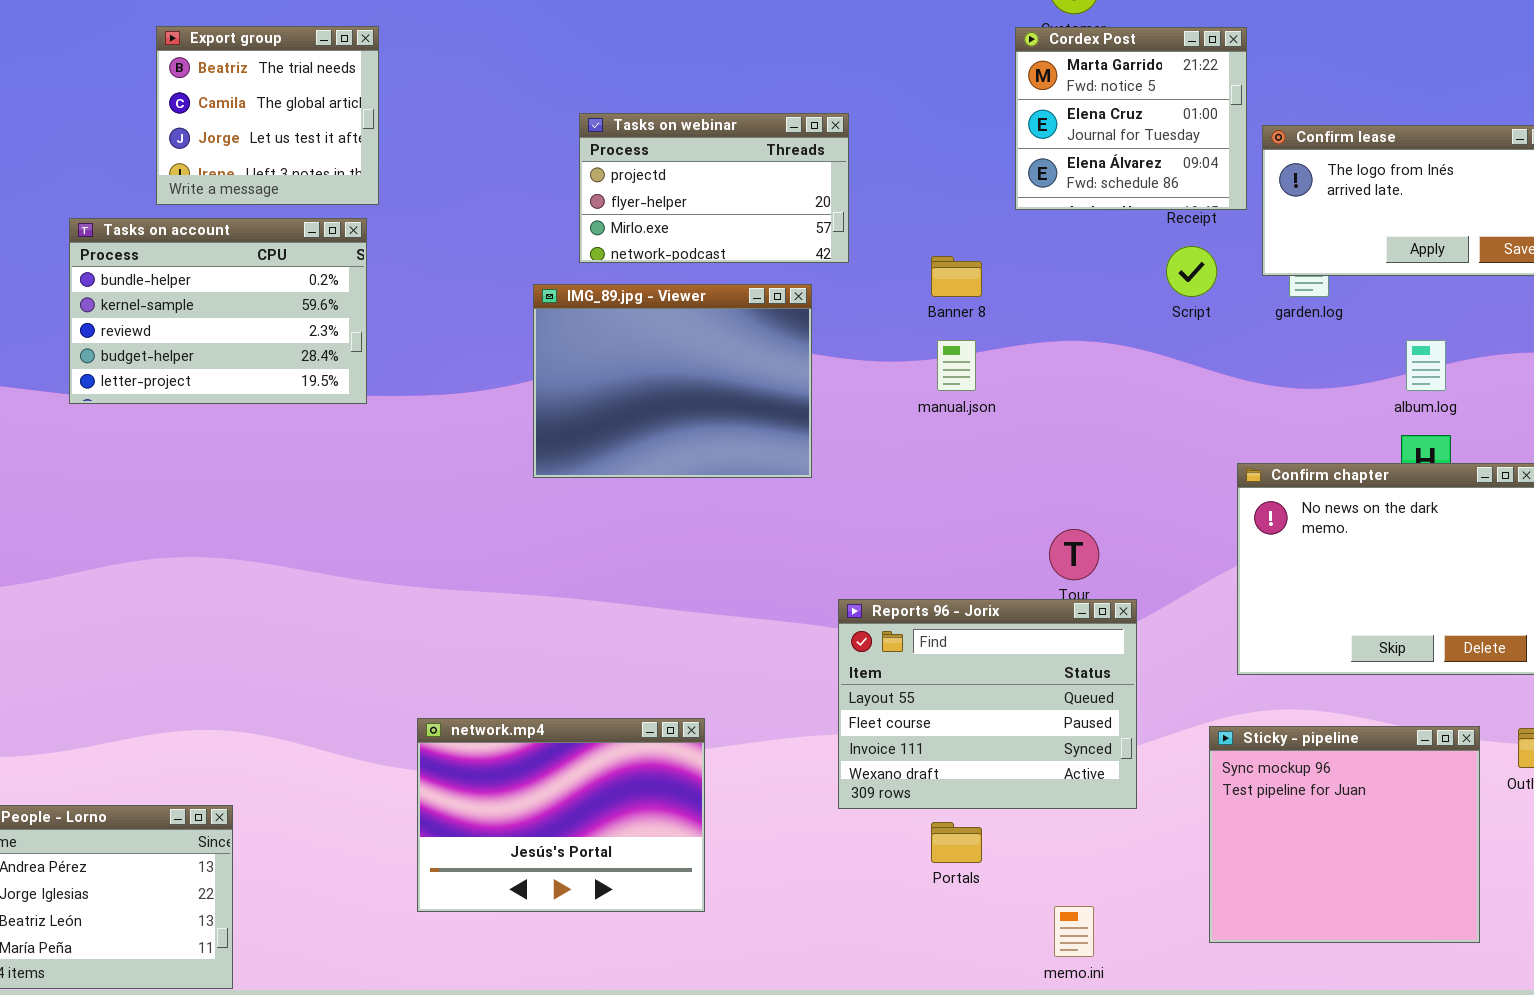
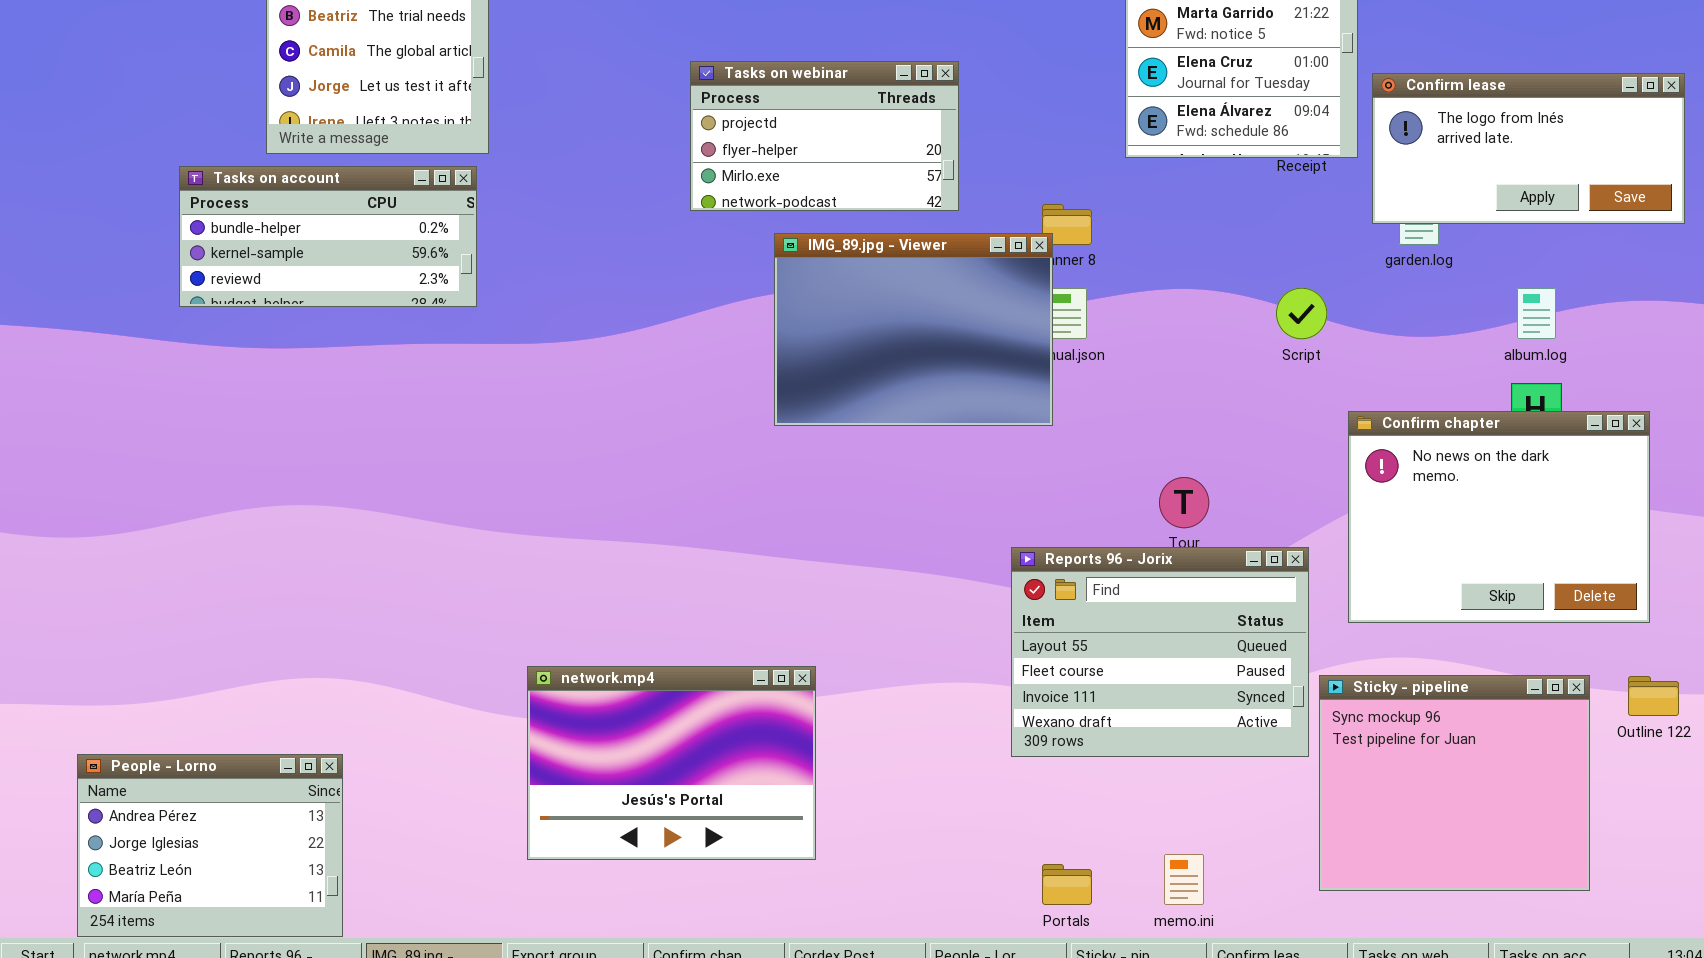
Tasks on account: [69,218,367,404] -> [179,166,477,307], resized
Script: [1166,246,1217,297] -> [1276,288,1327,339], moved
IMG_89.jpg - Viewer: [533,284,812,478] -> [774,233,1053,426], moved
Reports 96 - Jorix: [838,599,1137,809] -> [1011,547,1309,757], moved
Portals: [931,822,982,863] -> [1042,864,1092,905], moved

